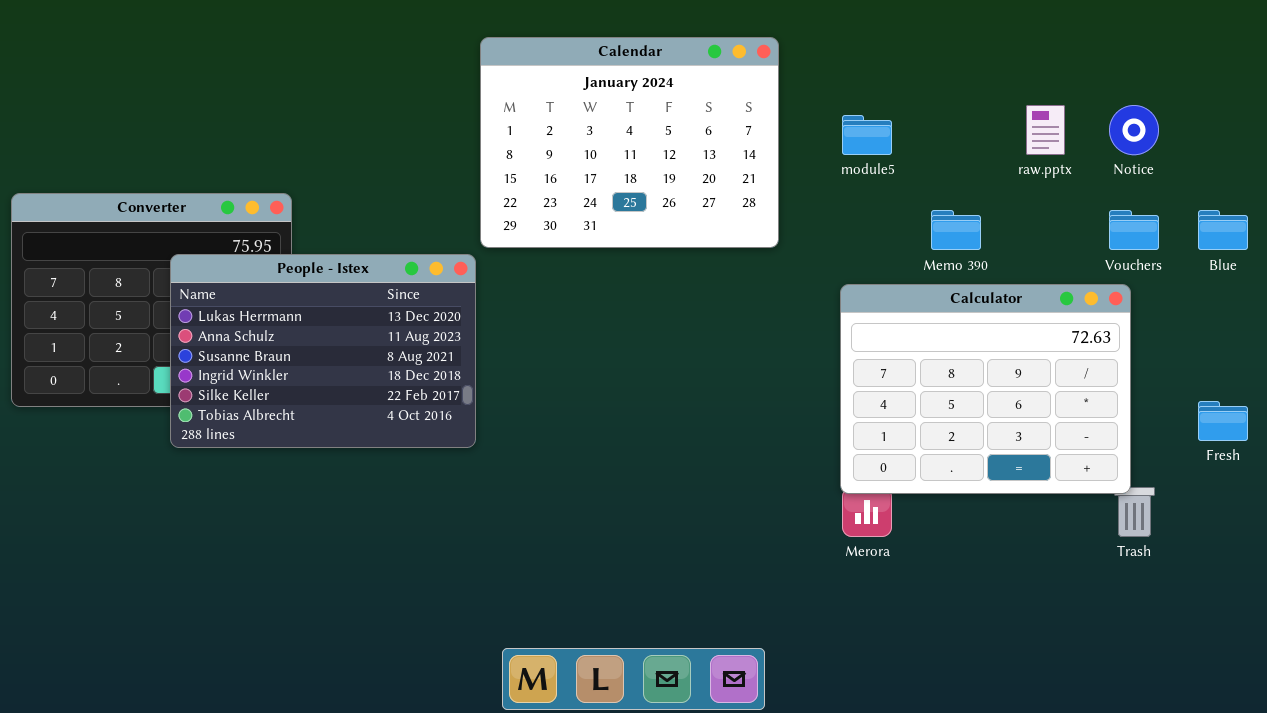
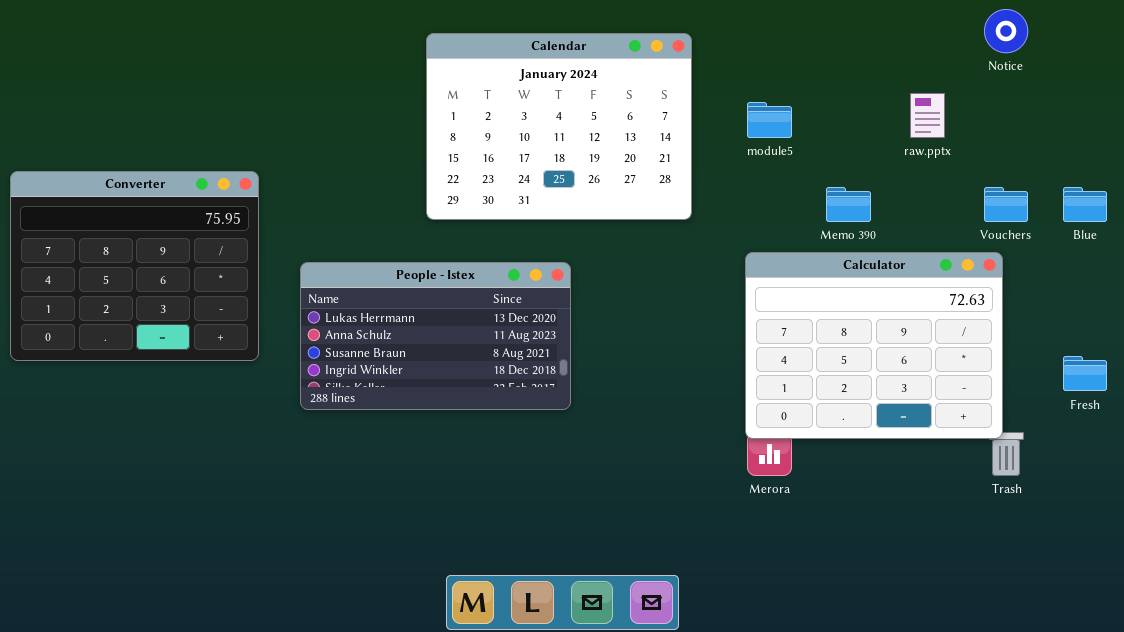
Notice: [1109,105,1159,155] -> [984,9,1028,53], moved
People - Istex: [170,254,476,448] -> [300,262,571,410], moved, resized

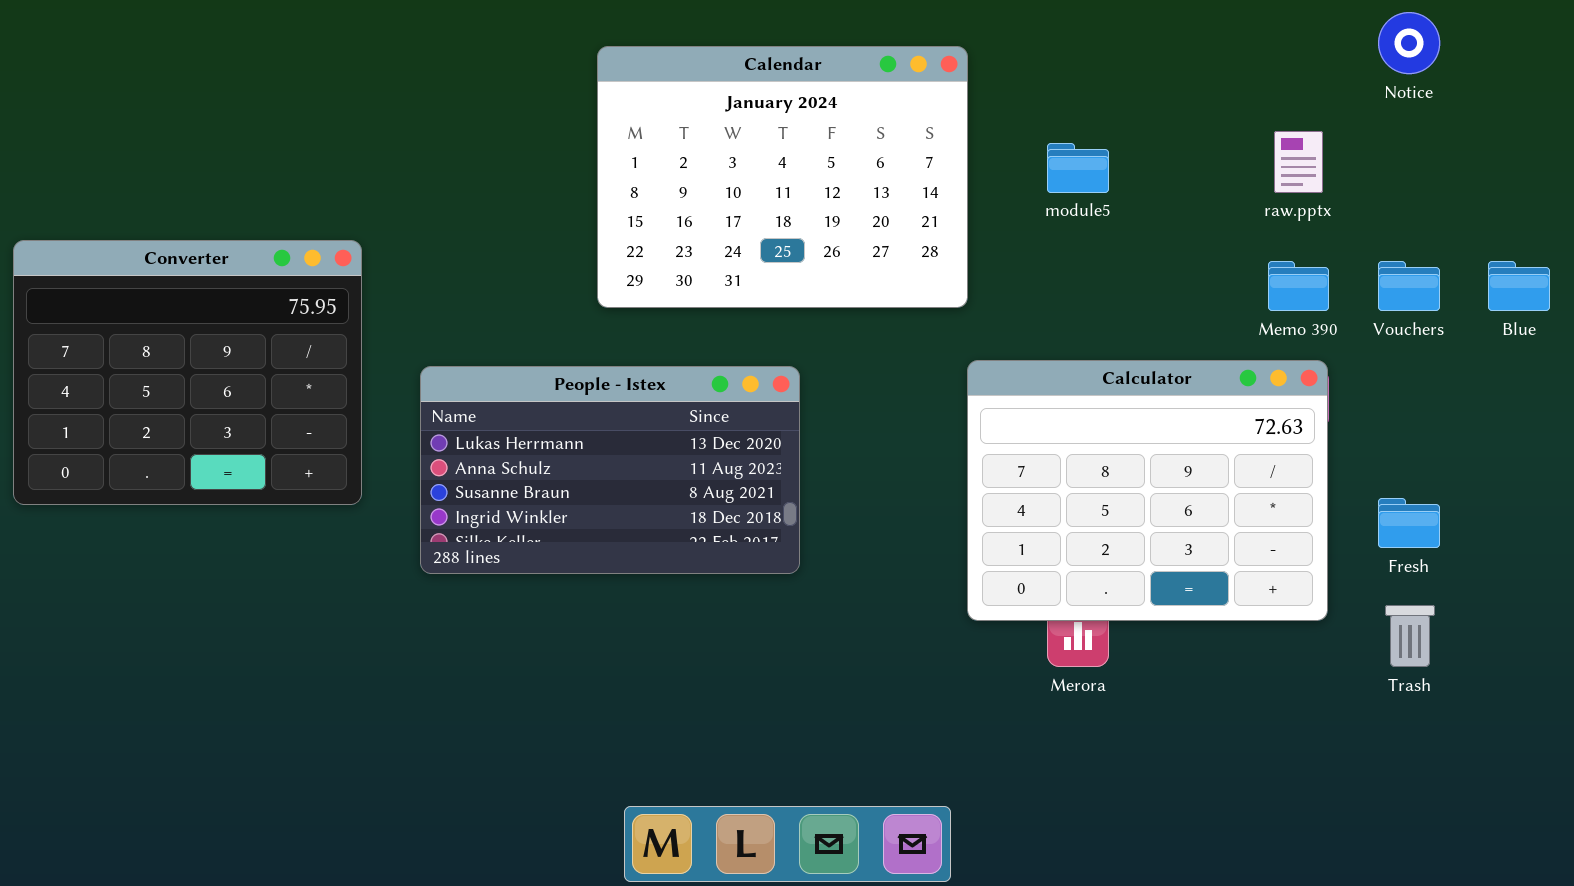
Memo 390: [826,187,871,222] -> [1268,261,1329,311], moved
Calculator: [745,252,1003,439] -> [967,360,1328,621], moved
Fresh: [1063,356,1107,391] -> [1378,498,1440,548], moved

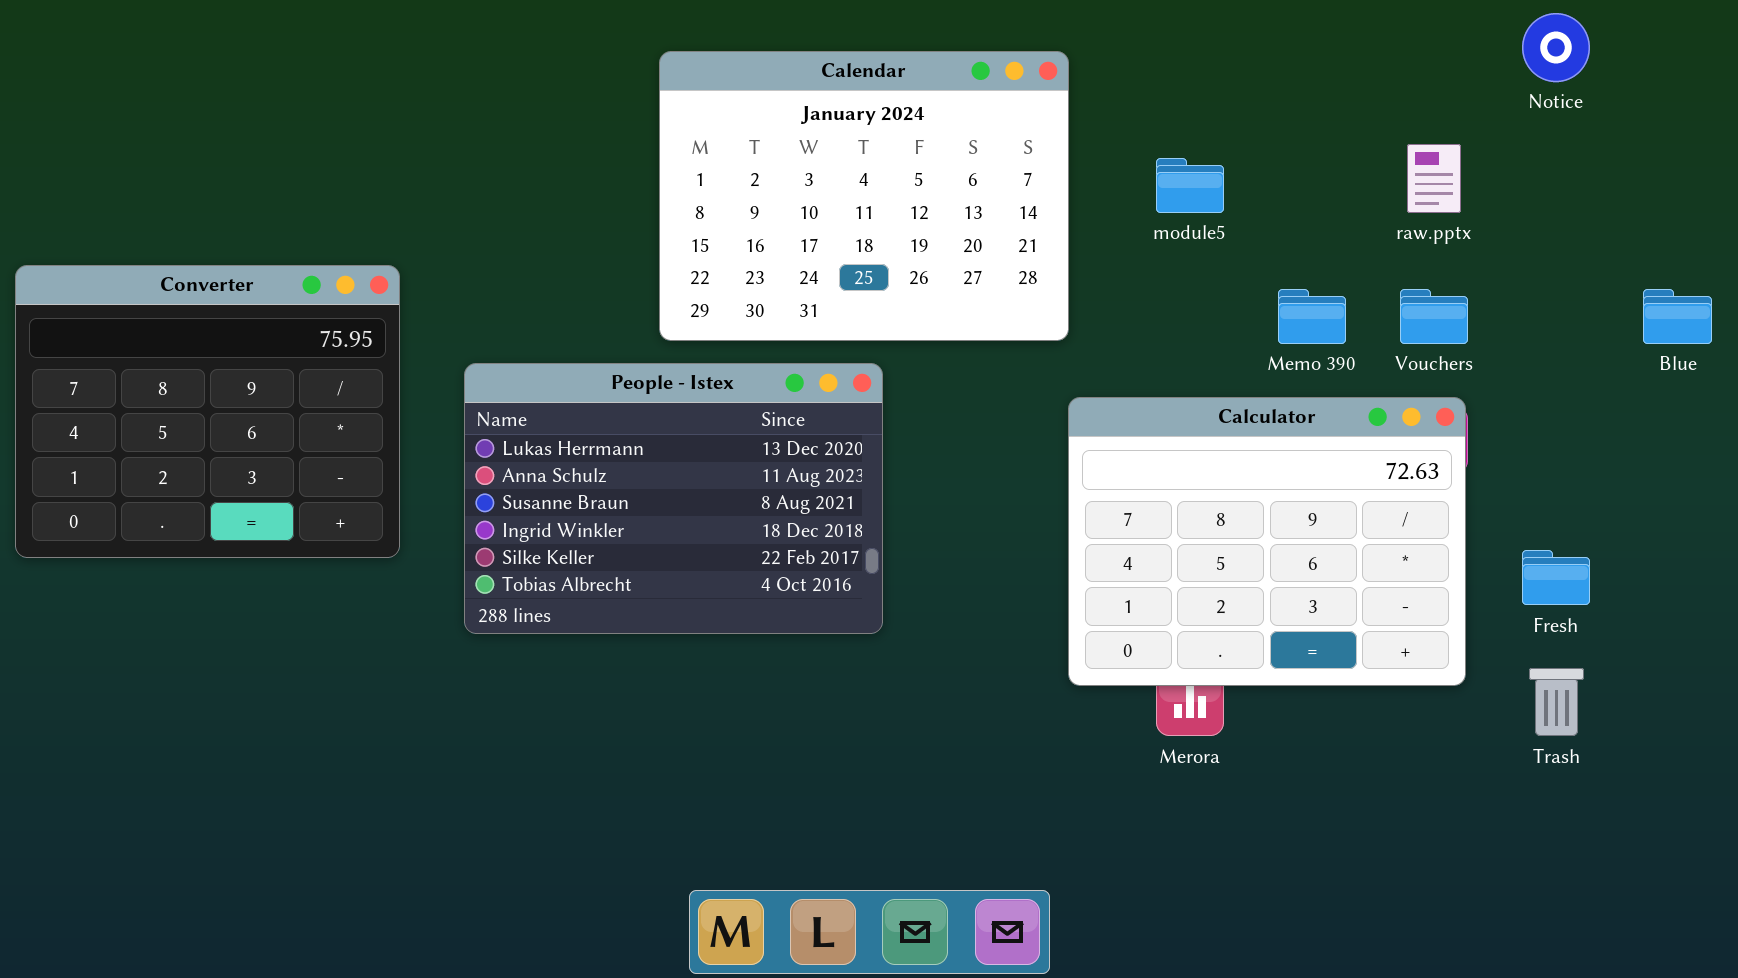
Memo 390: [1268,261,1329,311] -> [1278,289,1346,344], moved
Vouchers: [1378,261,1440,311] -> [1400,289,1468,344], moved
People - Istex: [420,366,800,574] -> [464,363,883,634], resized

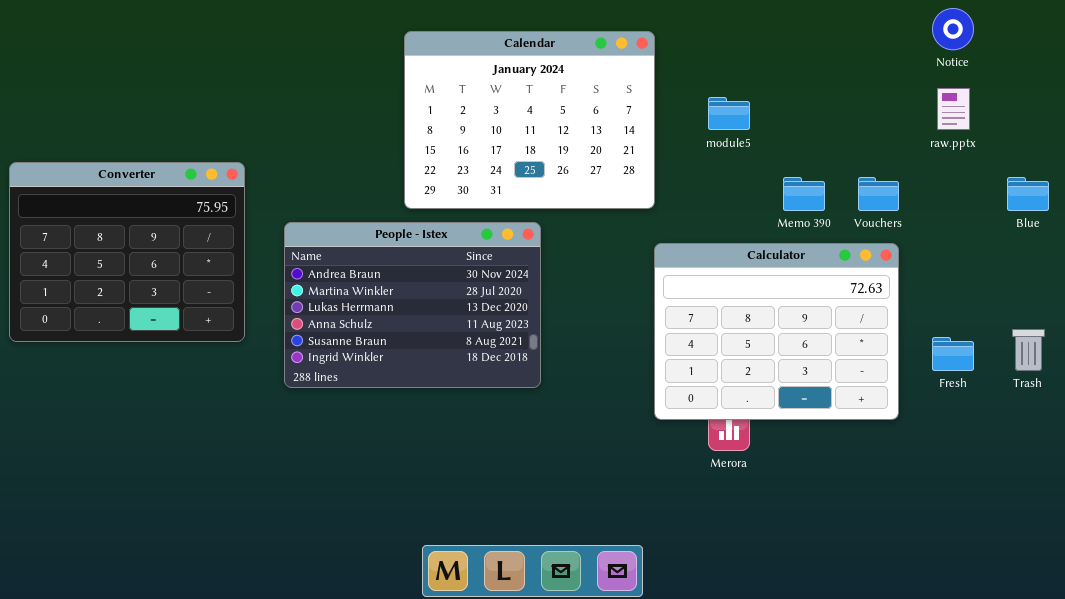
raw.pptx: [1407,144,1461,213] -> [937,88,970,130], moved
People - Istex: [464,363,883,634] -> [284,222,541,388], scrolled up 2 rows
Trash: [1529,668,1584,736] -> [1012,329,1045,371], moved

